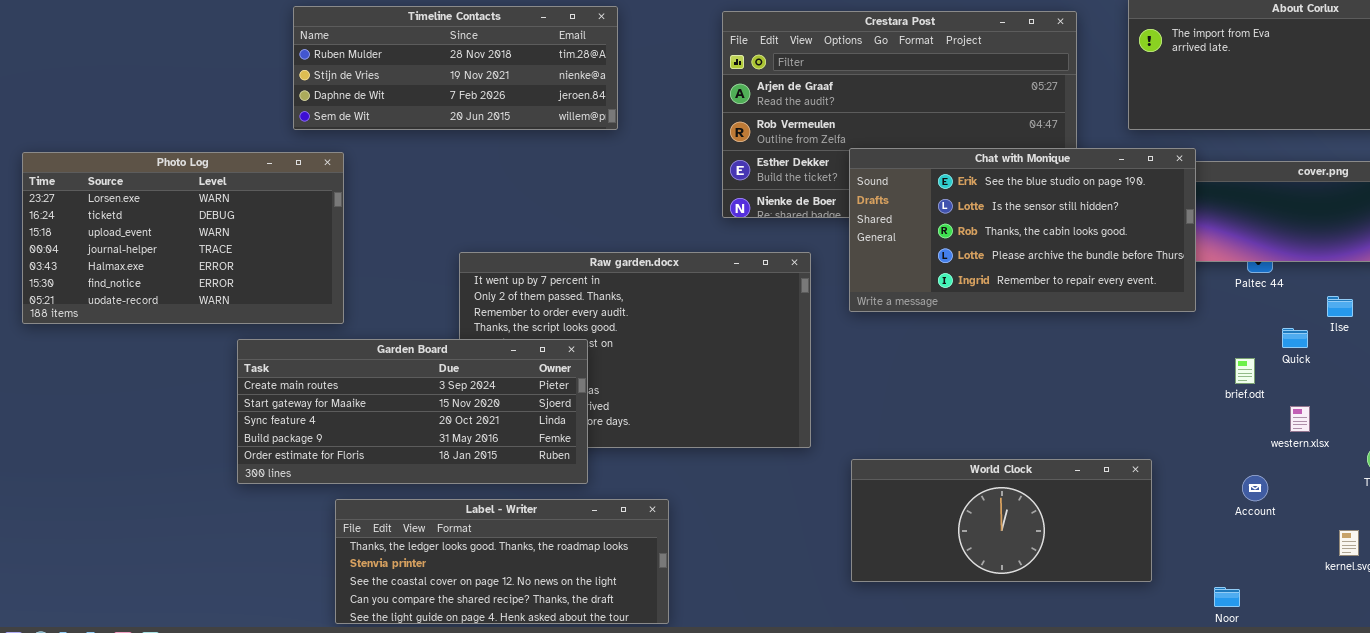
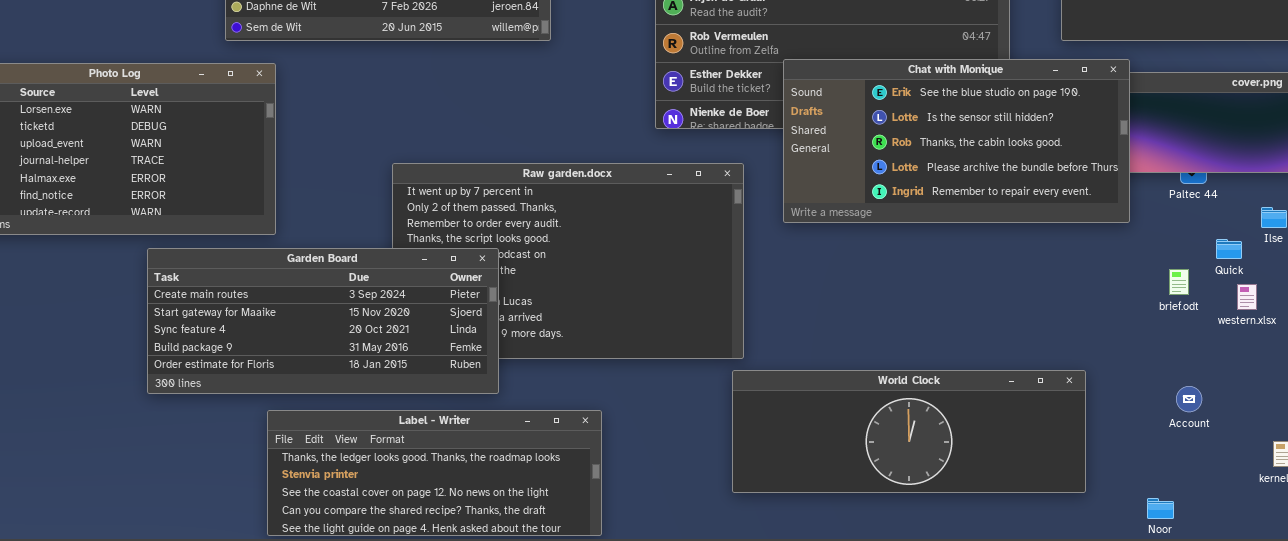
Garden Board: [237,339,588,484] -> [147,248,499,394], moved
western.xlsx: [1290,406,1310,432] -> [1237,284,1257,310], moved
World Clock: [851,459,1152,582] -> [732,370,1086,493], resized

